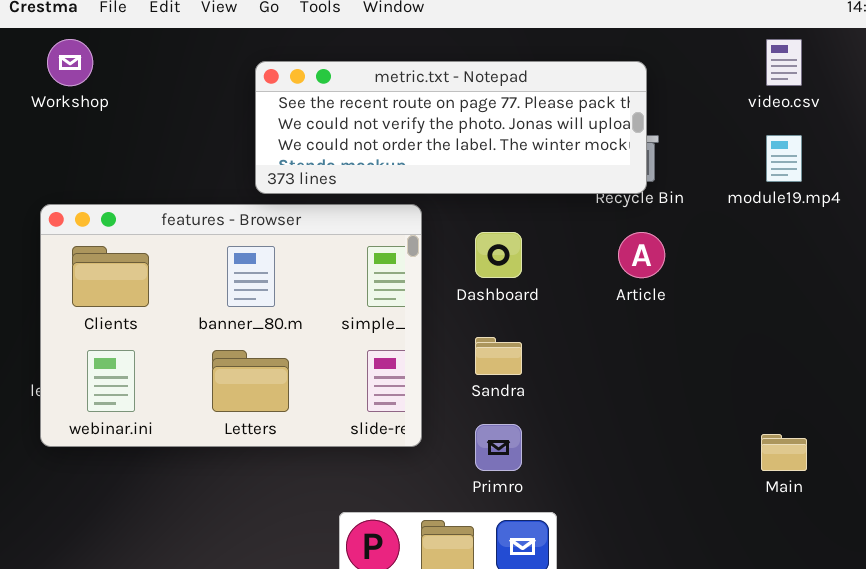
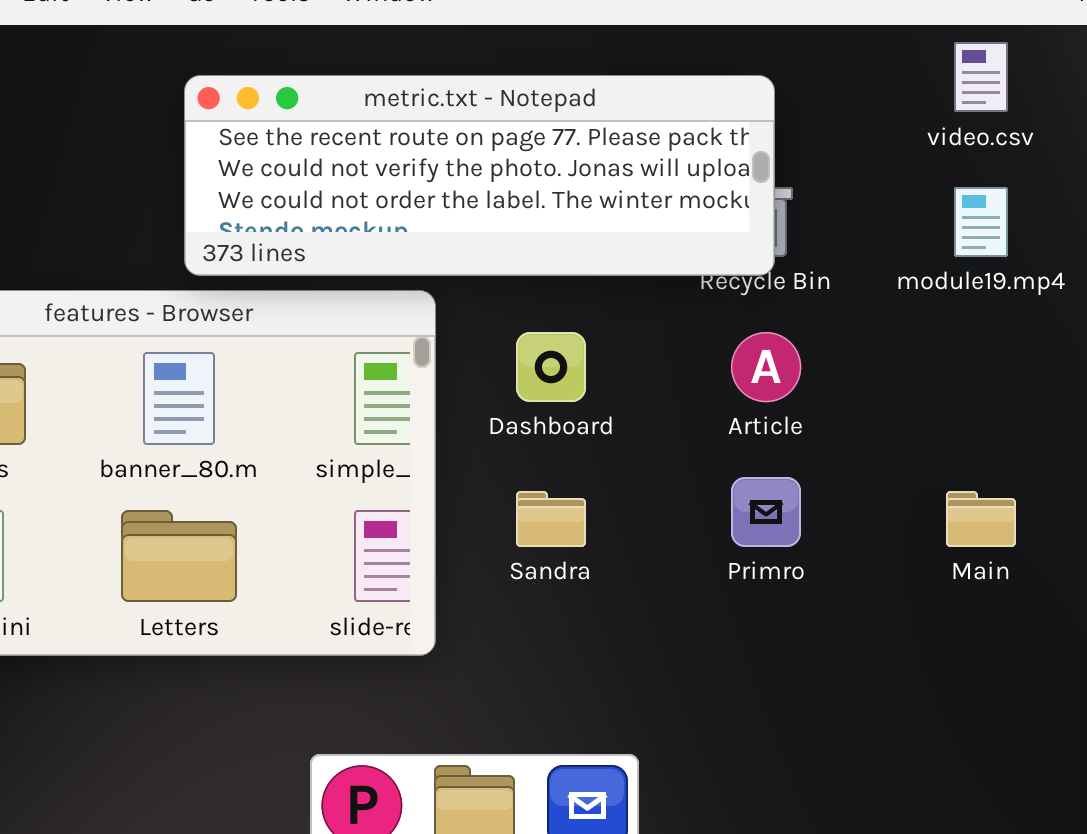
Primro: [475,424,522,471] -> [731,477,801,547], moved
Main: [761,434,807,471] -> [946,491,1016,547], moved

